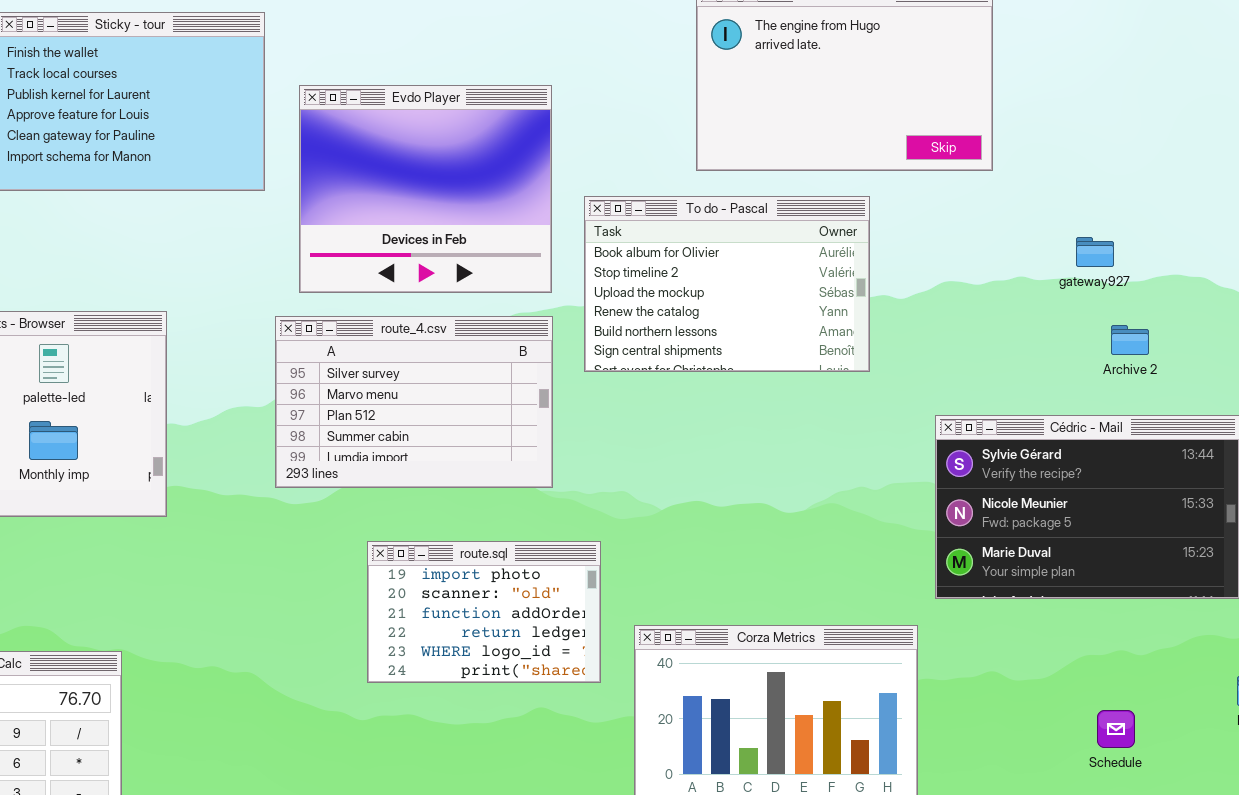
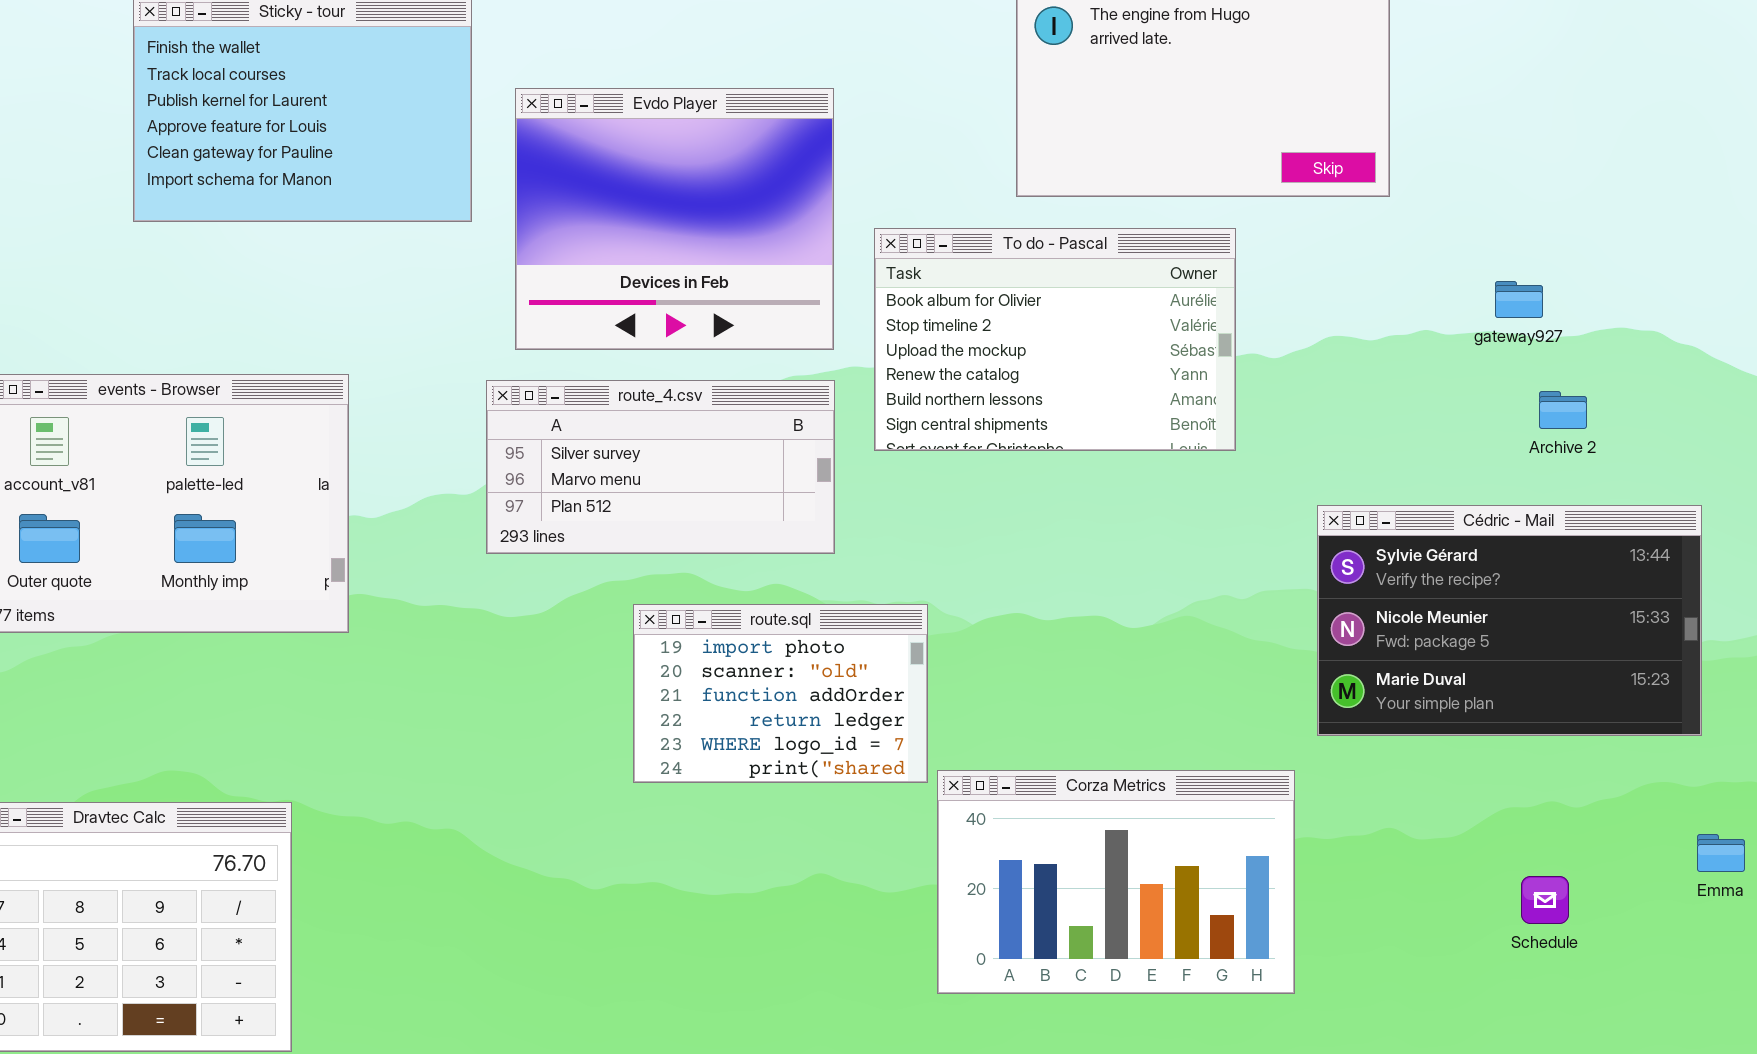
route_4.csv: [275,316,553,488] -> [486,380,835,554], resized
route.sql: [367,541,601,683] -> [633,604,928,783], moved

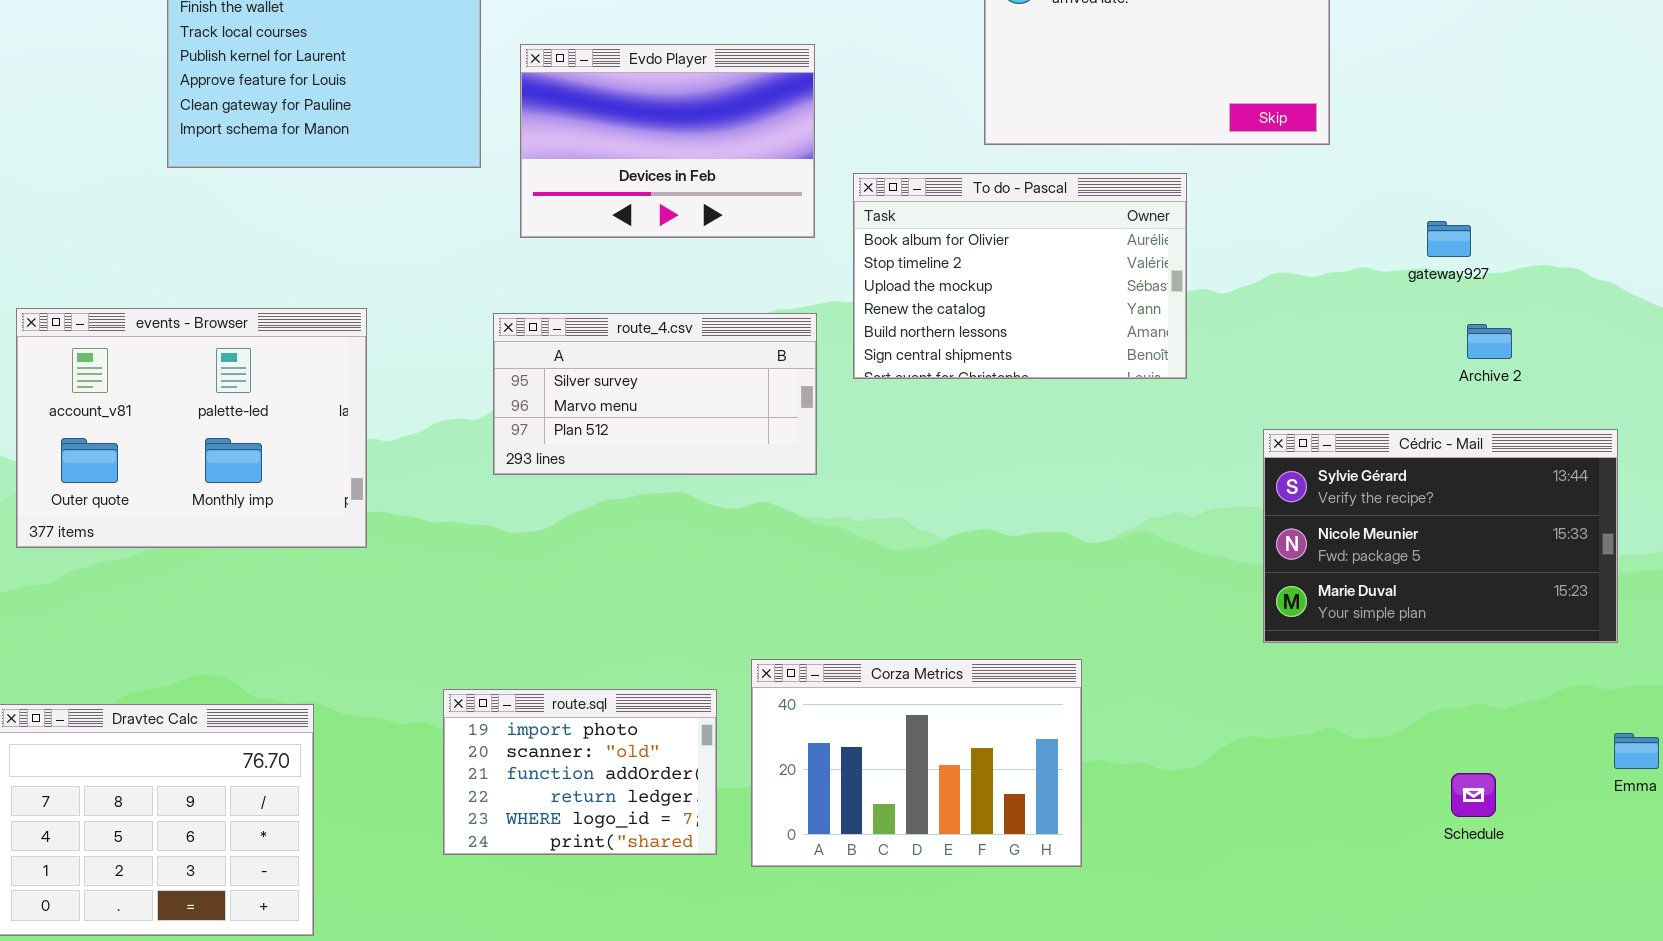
Evdo Player: [515,88,834,350] -> [520,44,815,238], resized
route.sql: [633,604,928,783] -> [443,689,717,855], moved
Corza Metrics: [937,770,1295,994] -> [751,659,1082,867], moved

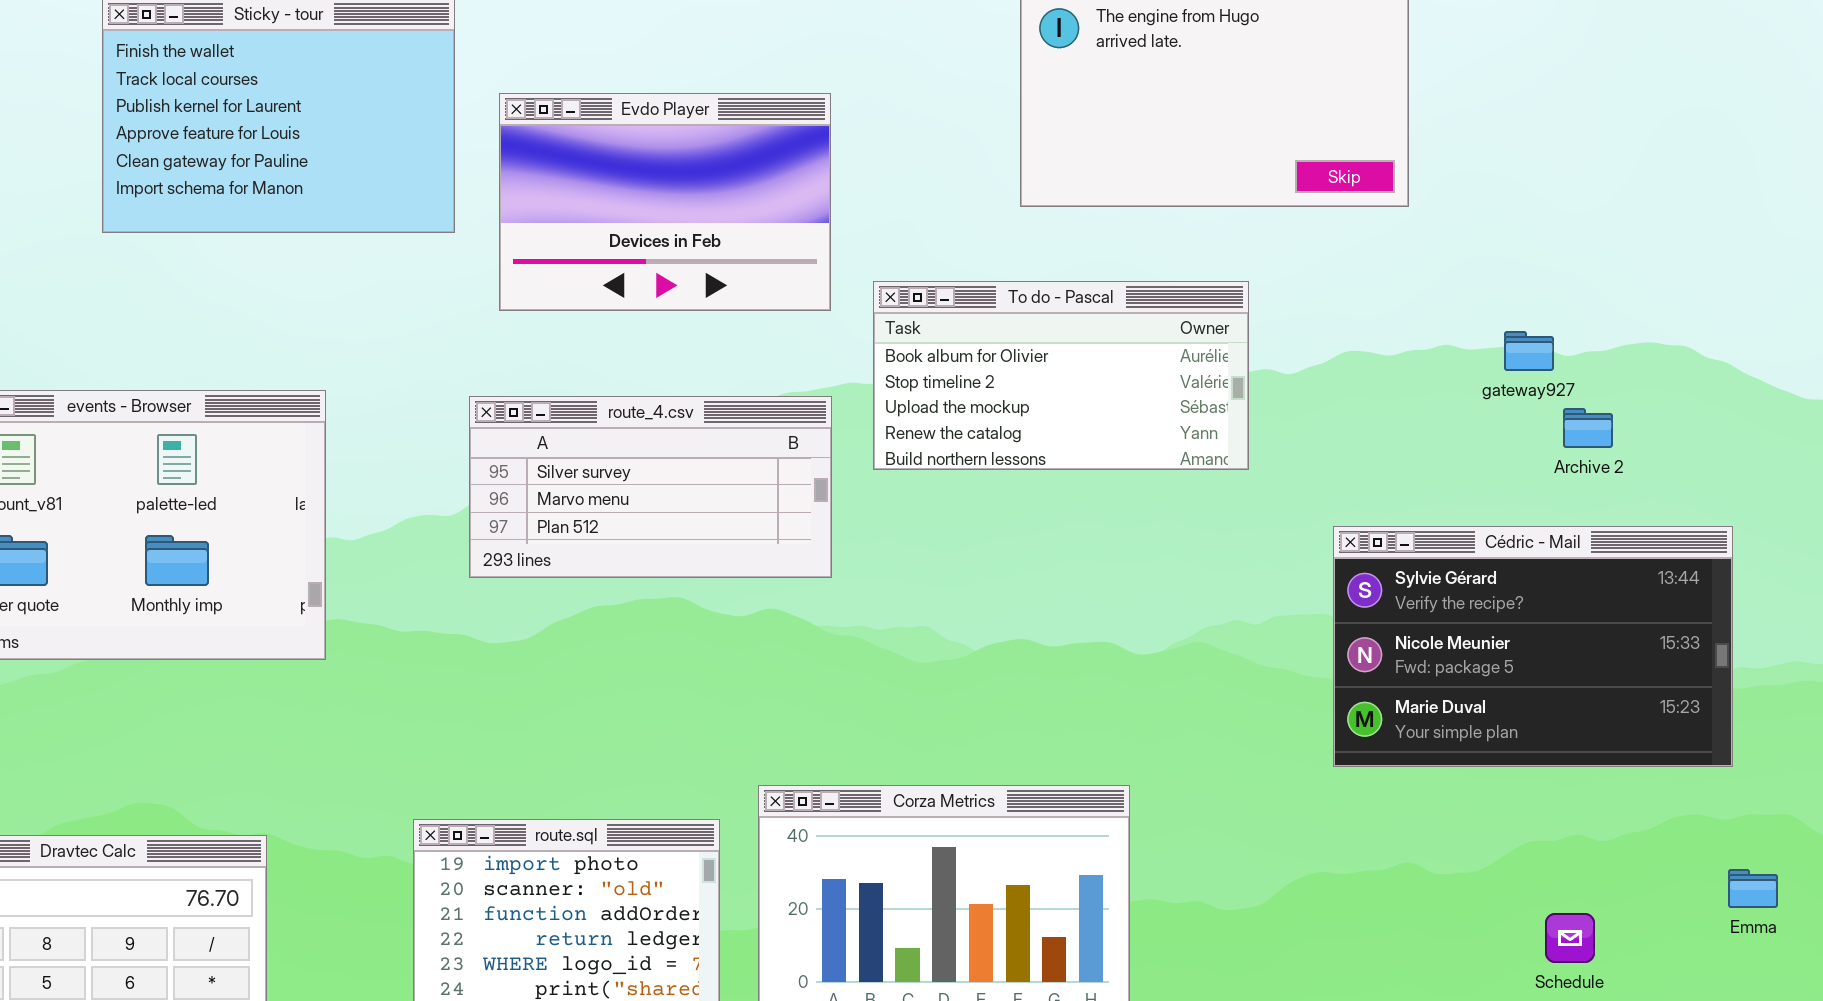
To do - Pascal: [853,173,1187,379] -> [873,281,1249,470], resized
gateway927: [1427,221,1471,257] -> [1504,331,1554,371], moved

